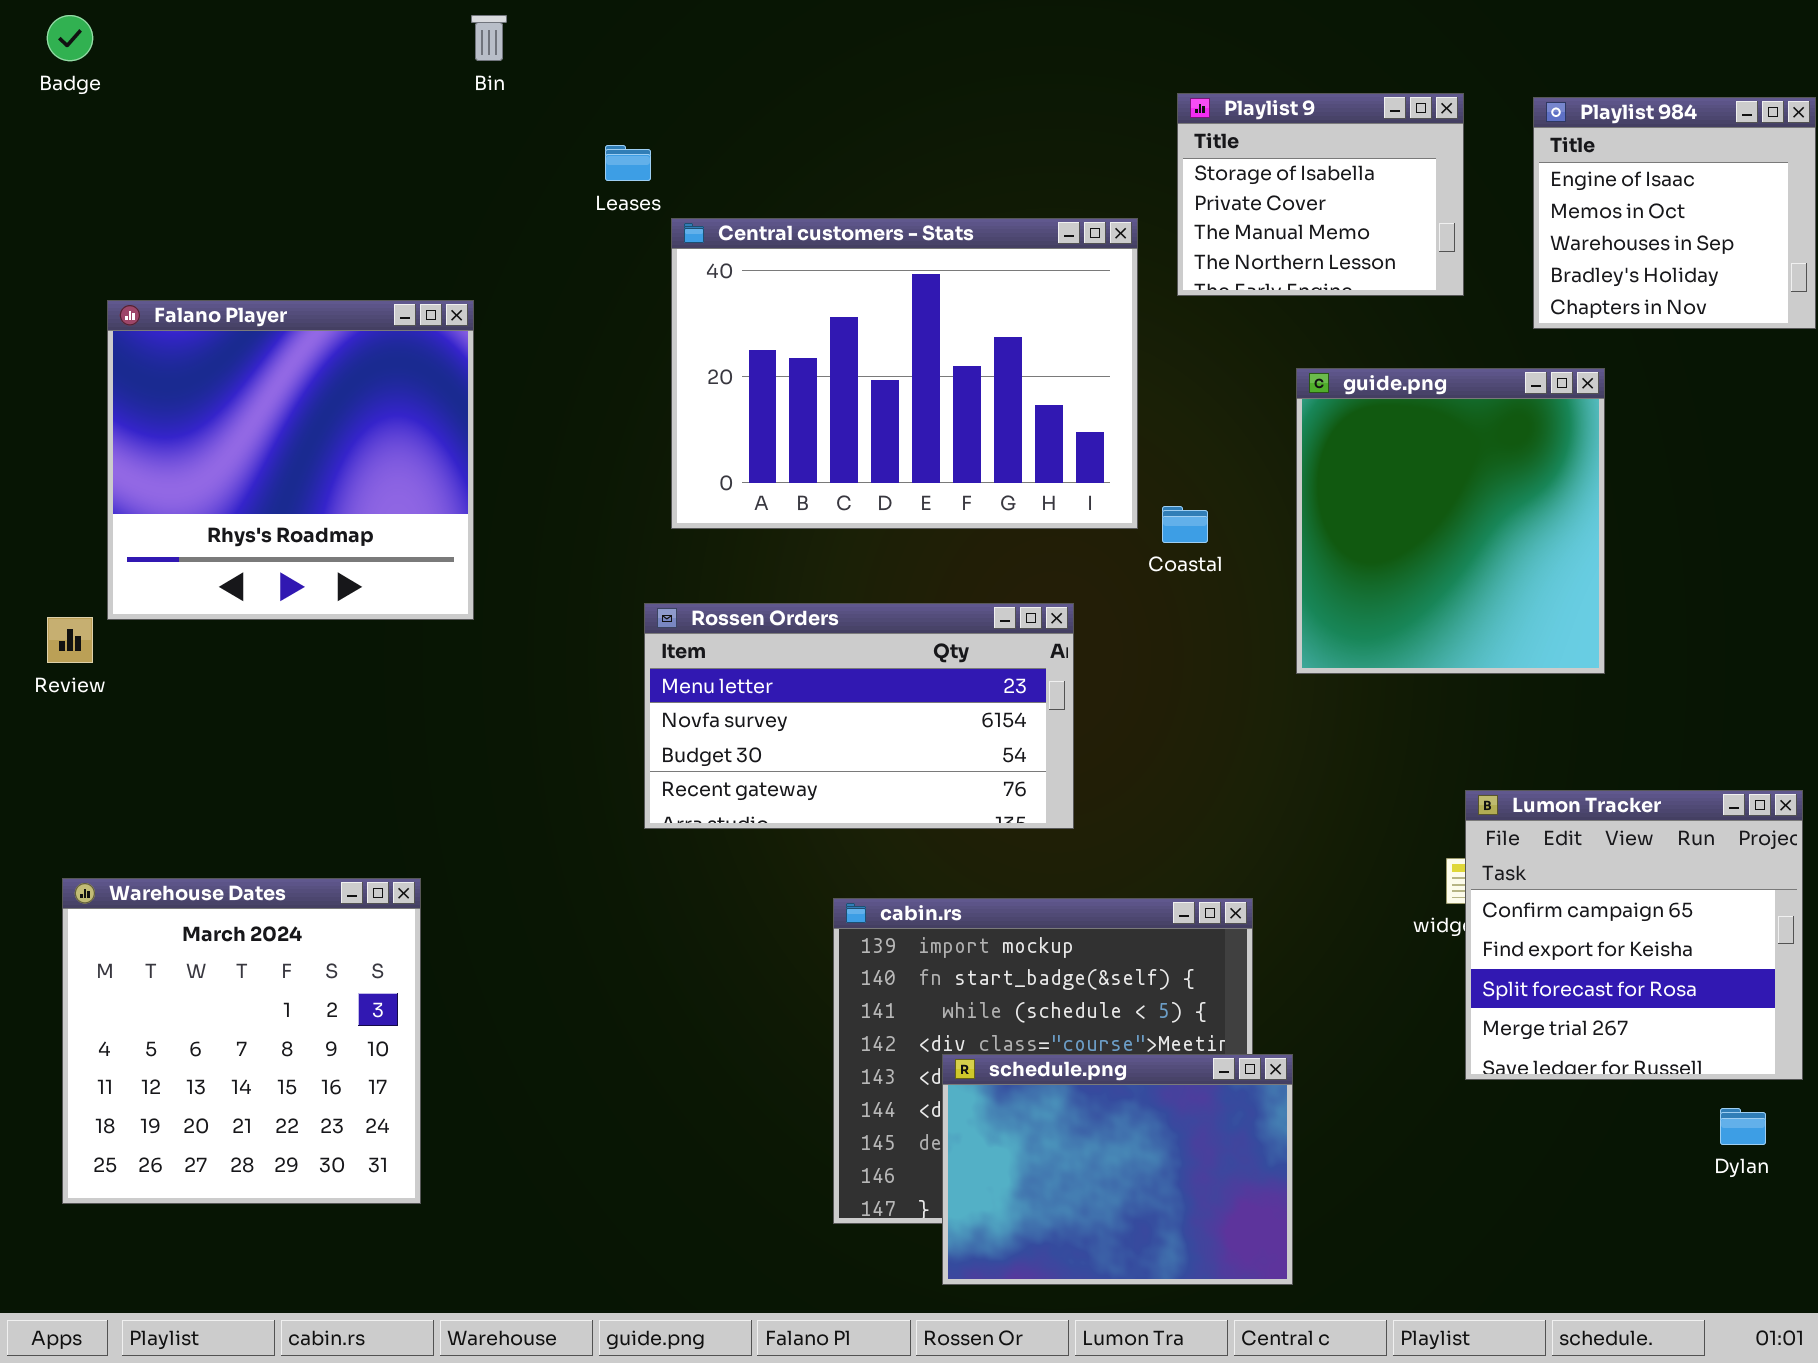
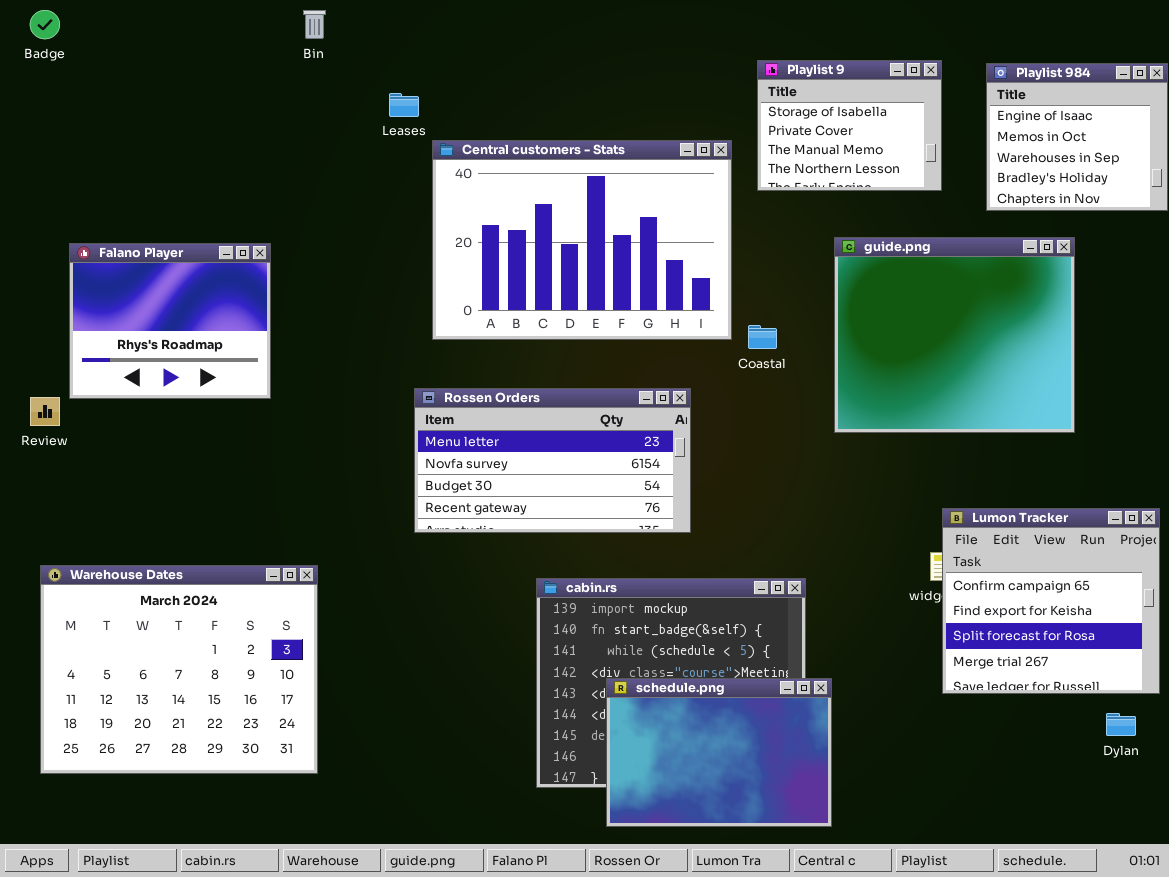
Falano Player: [107,300,474,620] -> [69,243,271,399], resized
guide.png: [1296,368,1605,674] -> [834,237,1075,433], resized
Warehouse Dates: [62,878,421,1204] -> [40,565,318,774], resized

